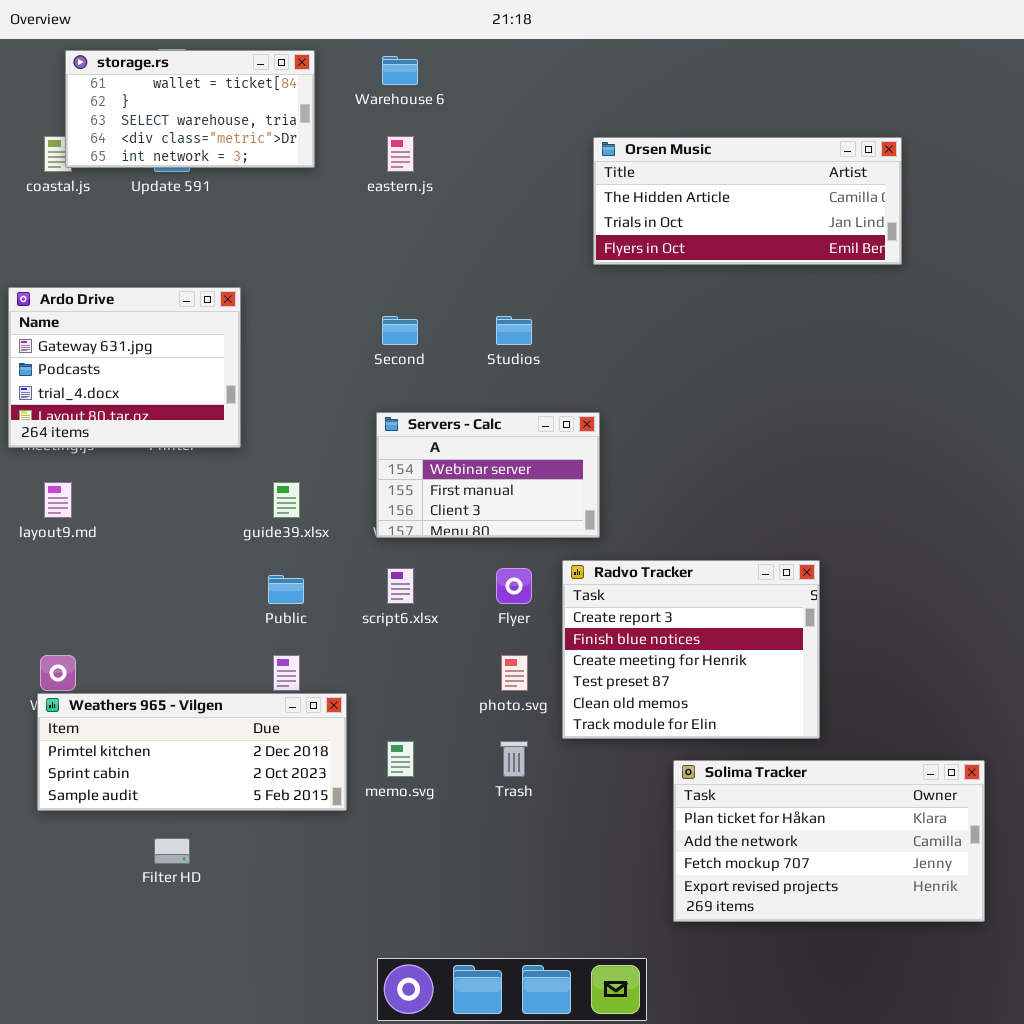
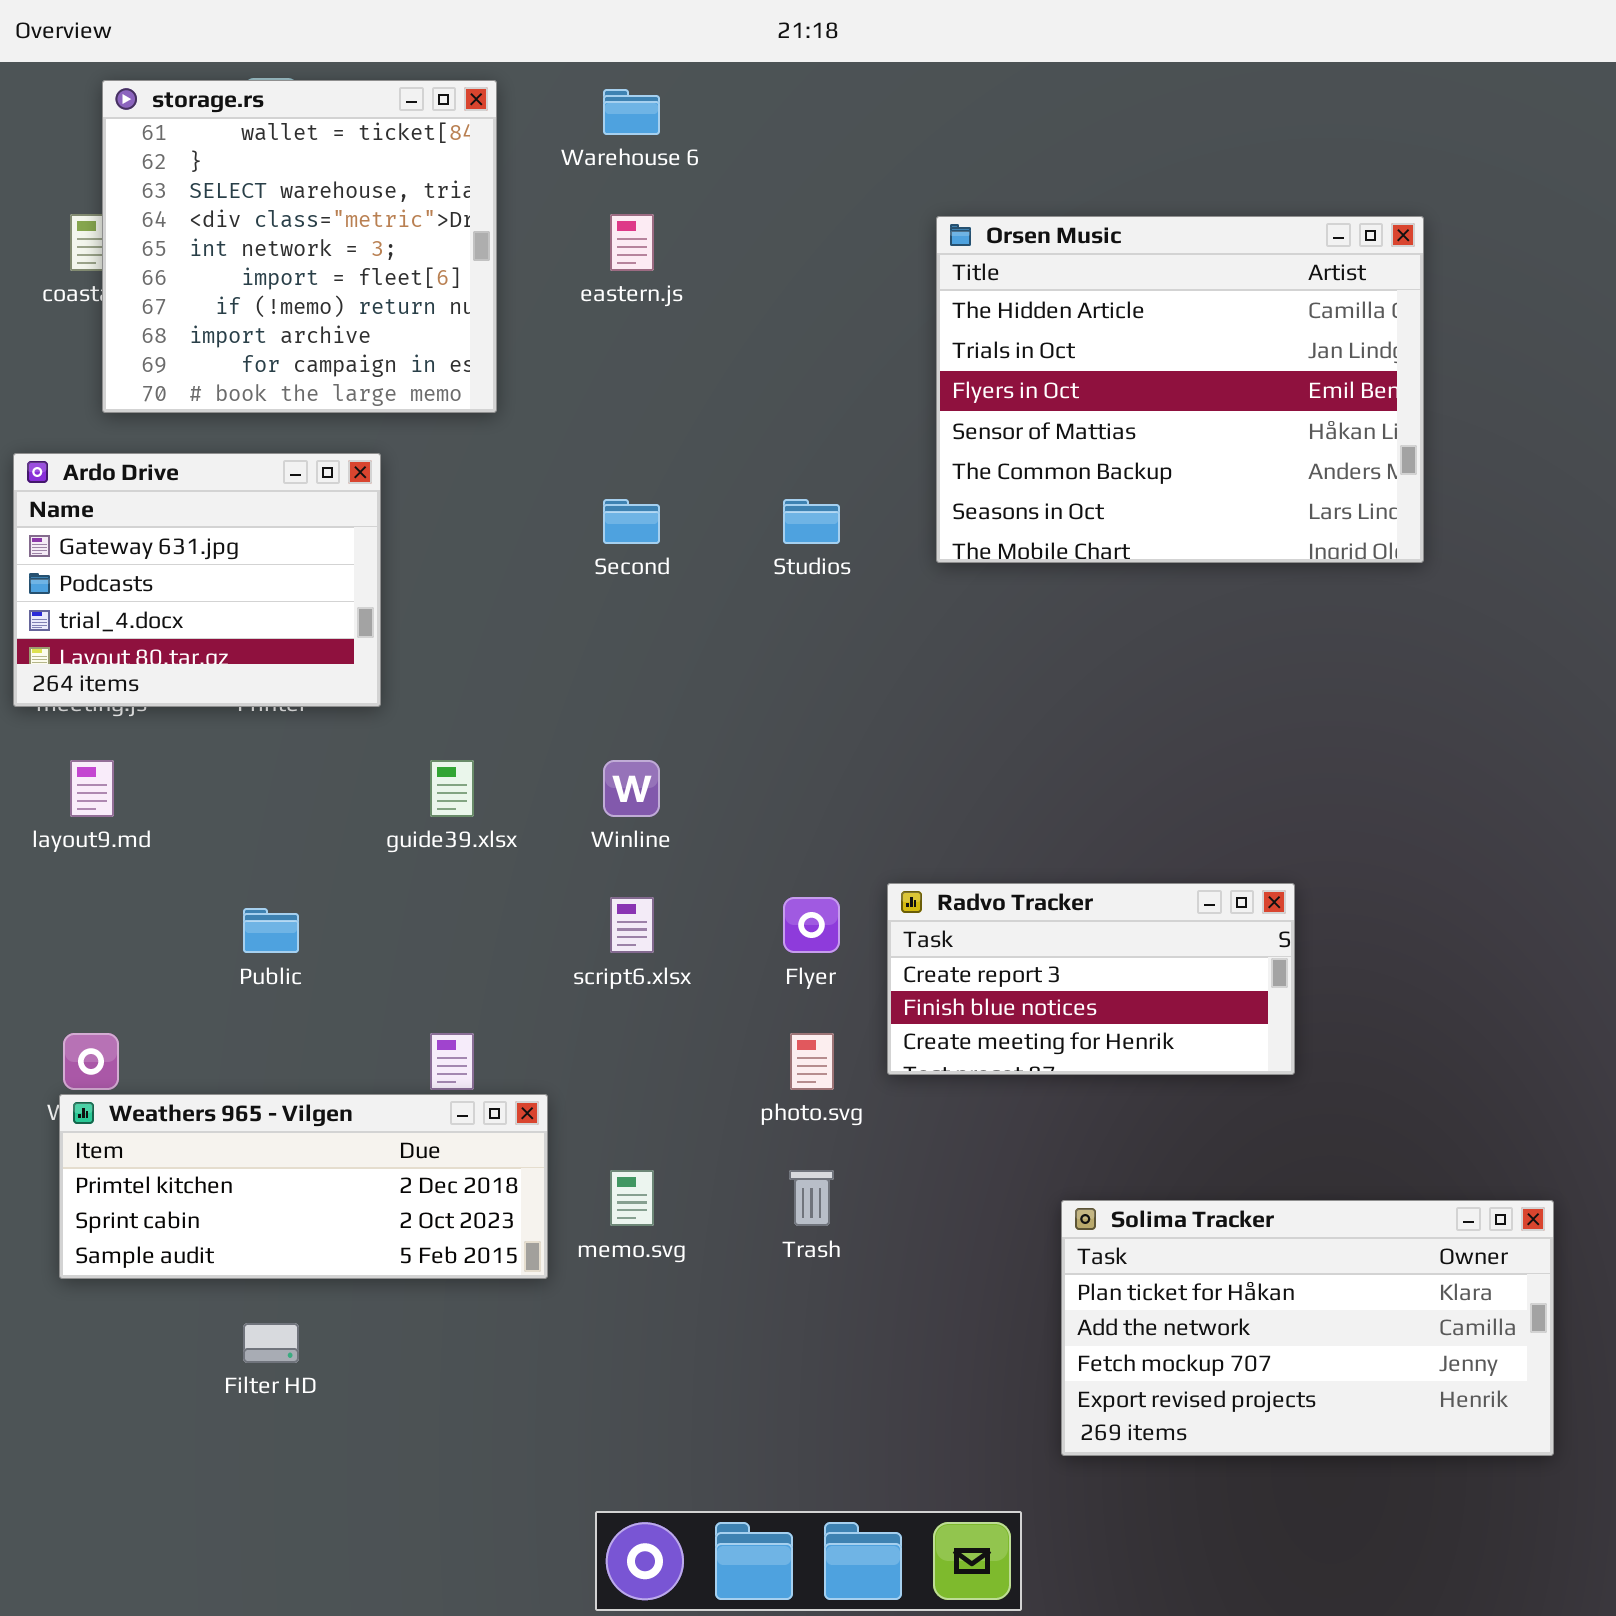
storage.rs: [65,50,315,168] -> [102,80,497,413], resized
Orsen Music: [593,137,902,265] -> [936,216,1424,563], resized
Servers - Calc: [376,412,600,538] -> none, closed
Radvo Tracker: [562,560,820,739] -> [887,883,1295,1075], resized
Public: [268,575,304,604] -> [243,908,299,953], moved

